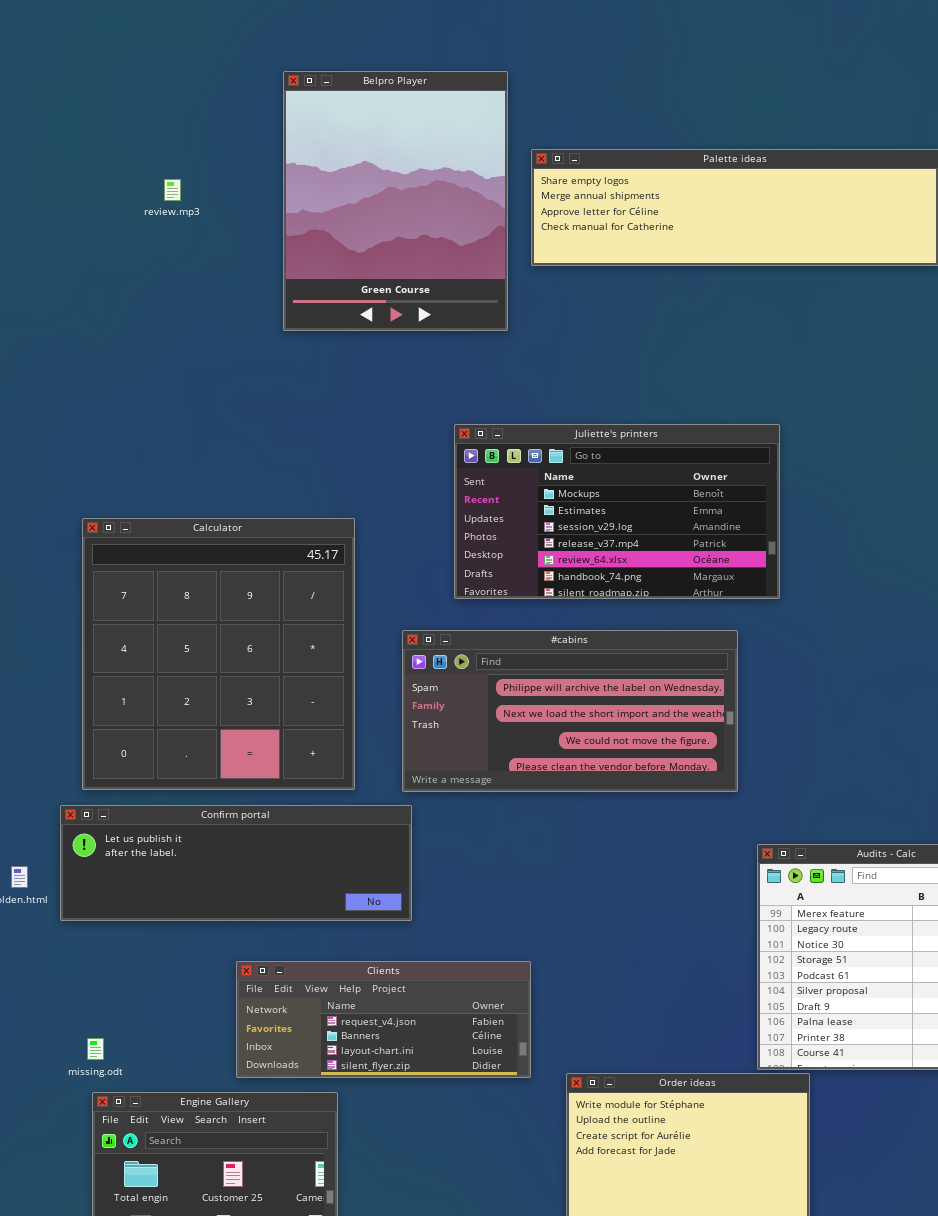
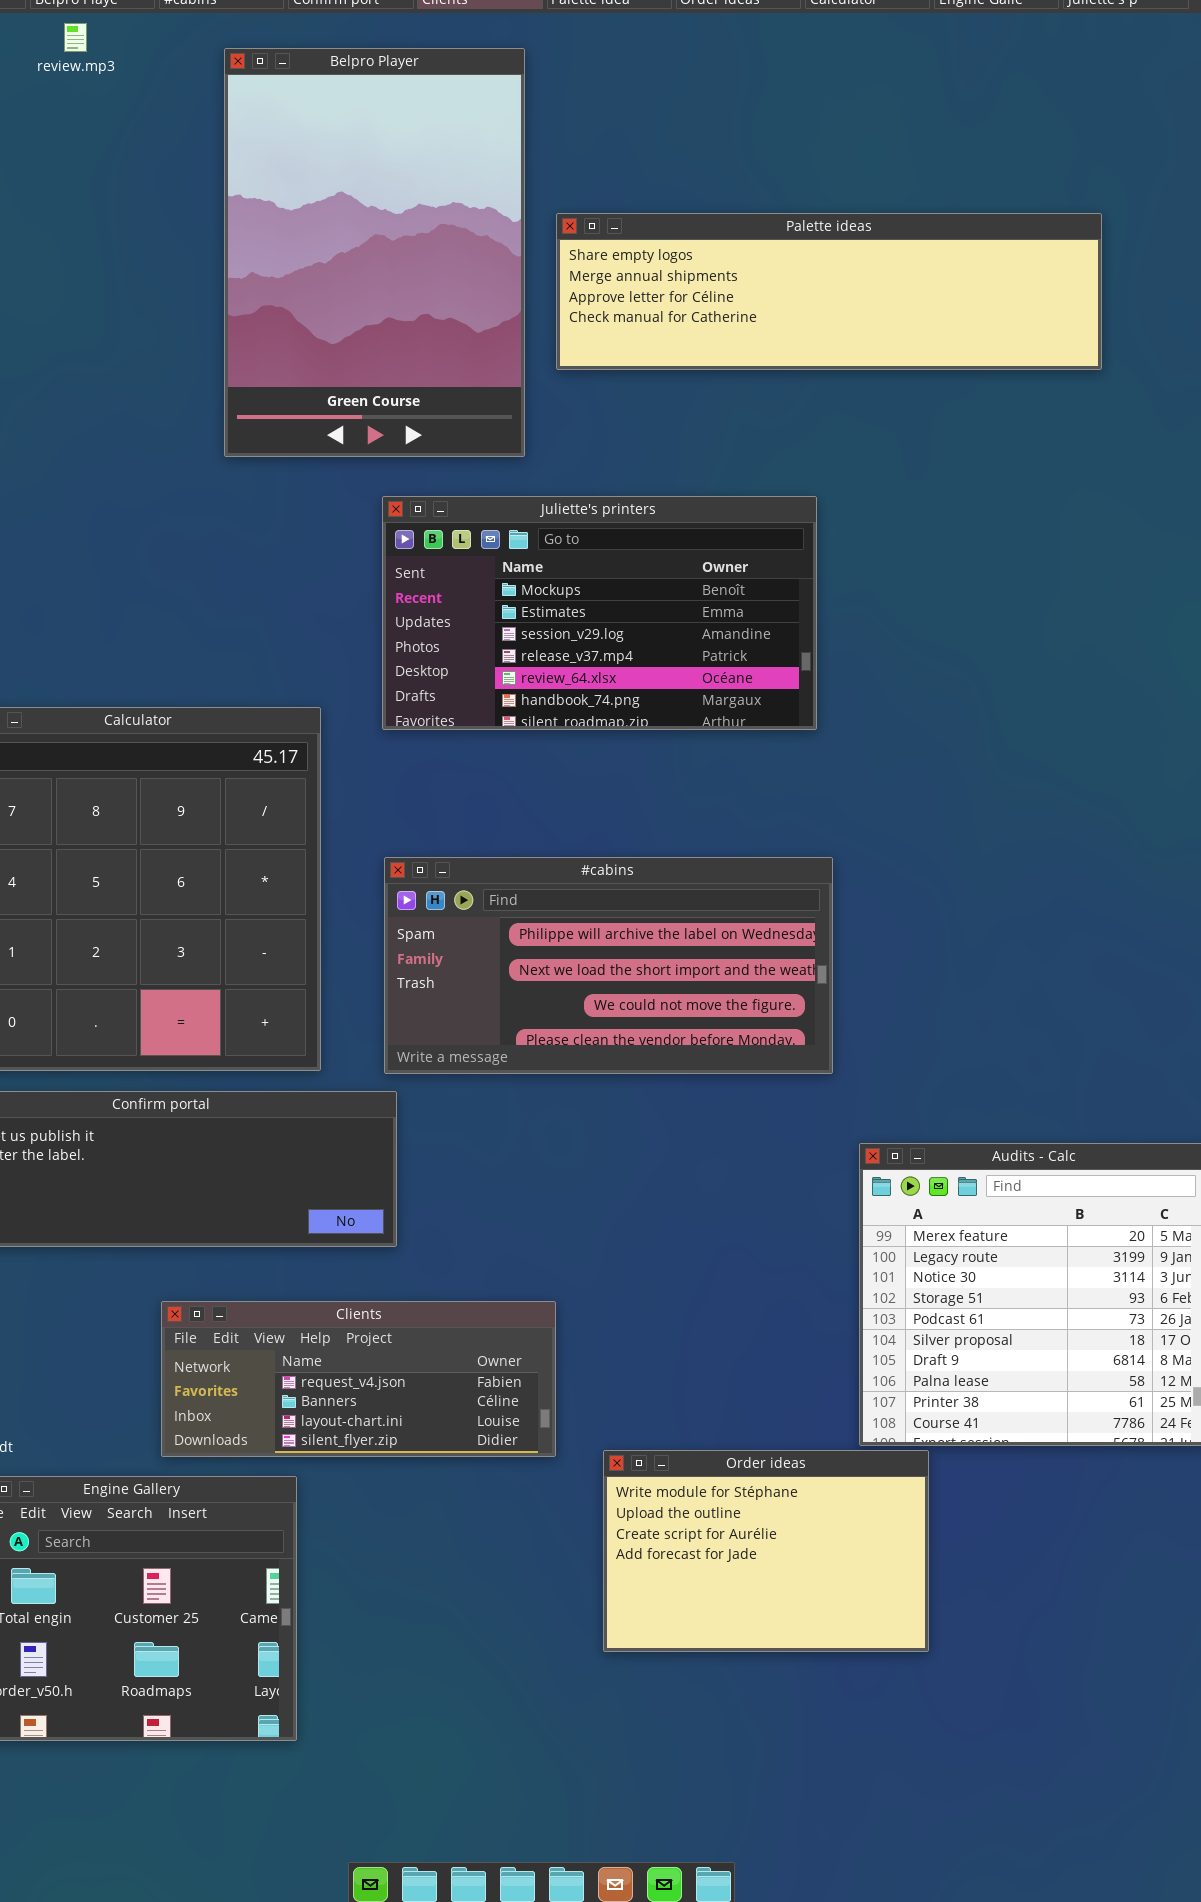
Belpro Player: [283,71,508,331] -> [224,48,525,457], resized
review.mp3: [164,179,181,201] -> [64,23,87,52], moved
Juliette's printers: [454,424,780,599] -> [382,496,817,730], moved

